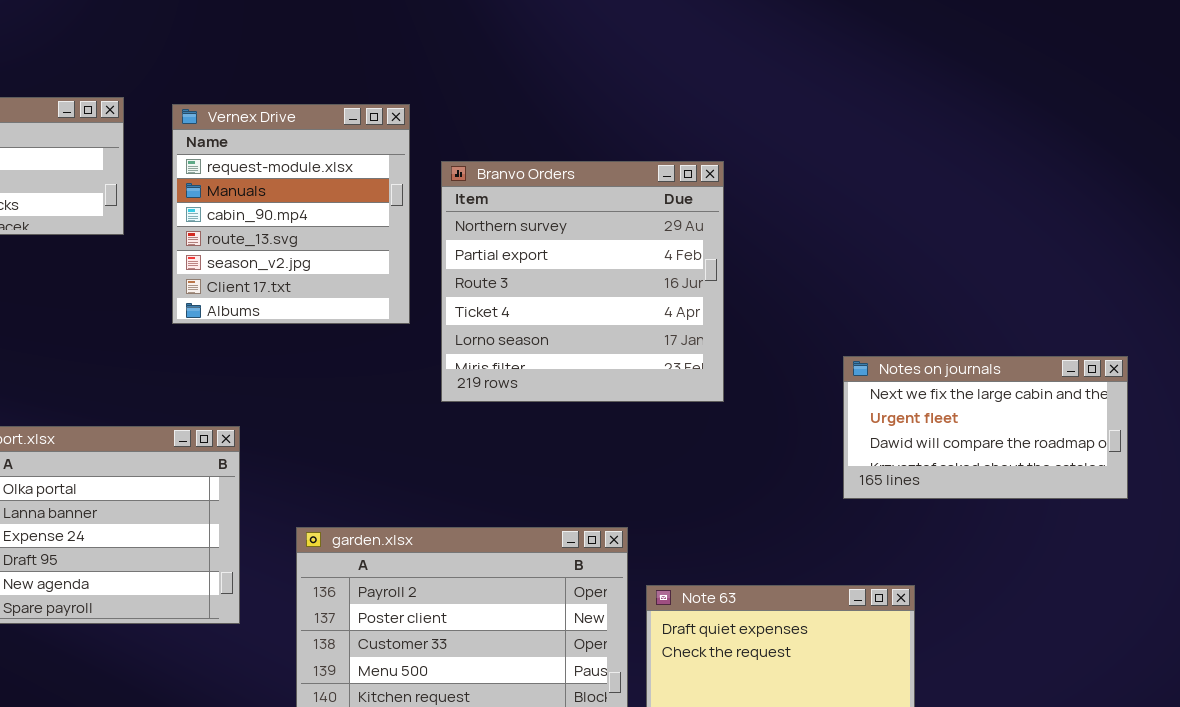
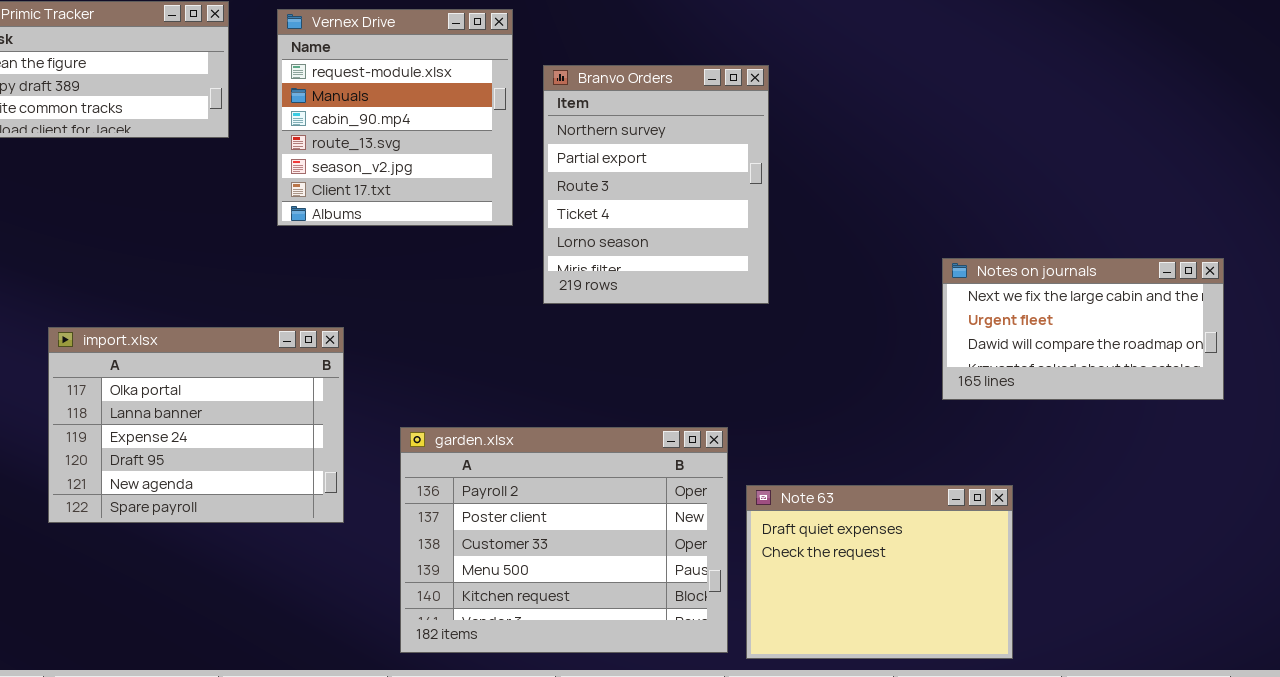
Branvo Orders: [441,161,724,402] -> [543,65,769,304], resized

